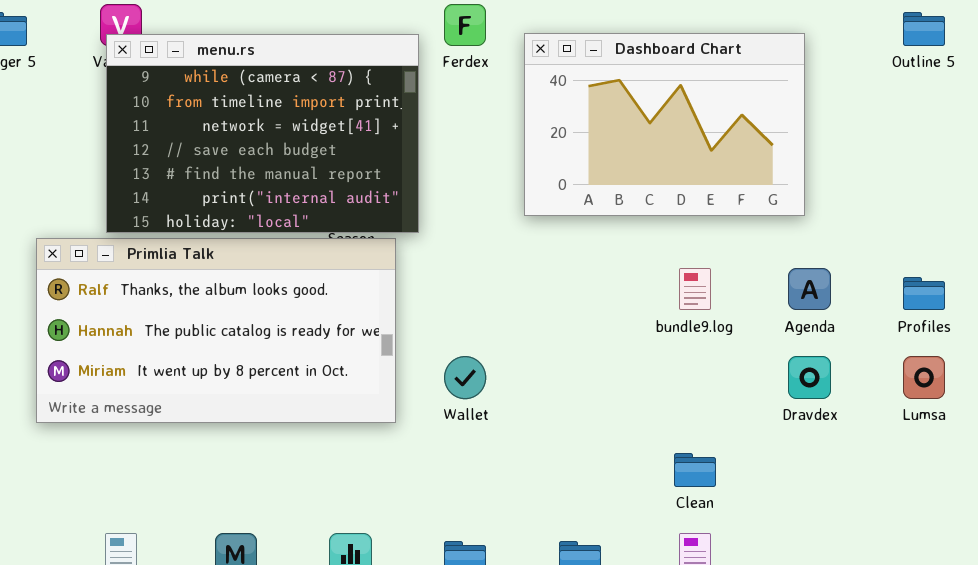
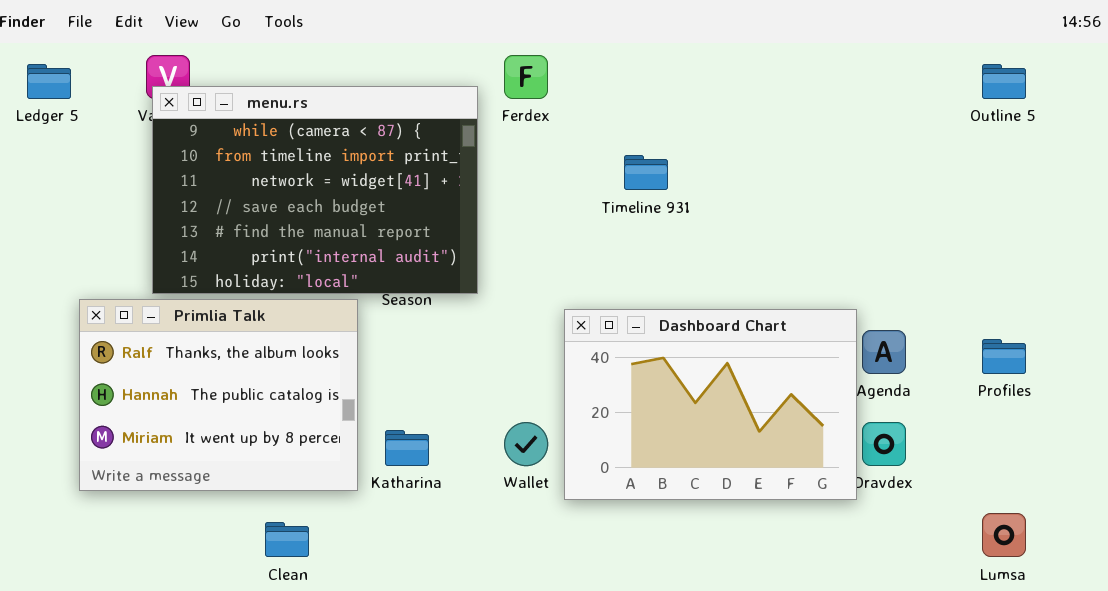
Dashboard Chart: [524,33,805,216] -> [564,309,857,500], moved
Primlia Talk: [36,238,396,423] -> [79,299,358,491], resized
Lumsa: [903,356,945,399] -> [982,513,1026,557], moved
Clean: [674,453,716,487] -> [265,522,309,557], moved

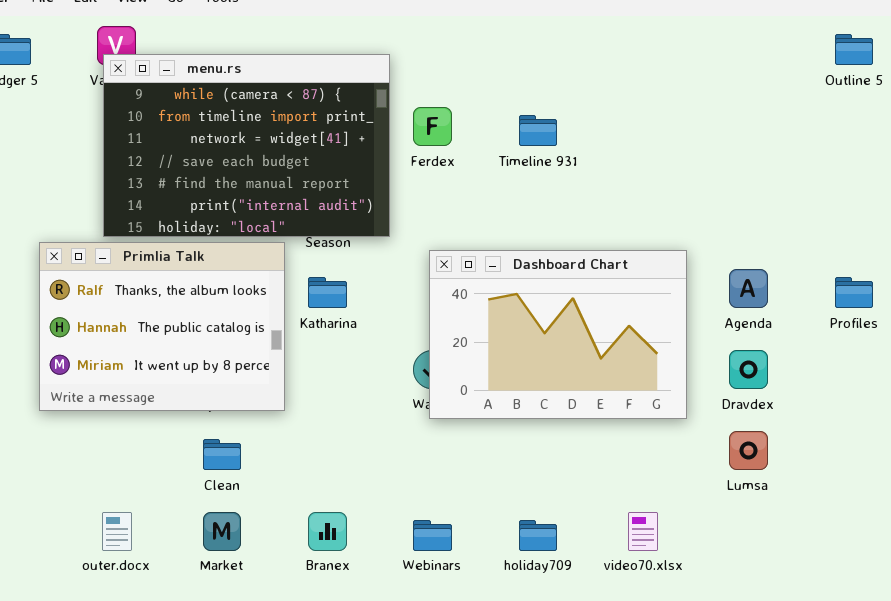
Ferdex: [504,55,548,99] -> [413,107,452,146], moved
Dashboard Chart: [564,309,857,500] -> [429,250,687,419], moved
Katharina: [385,430,429,466] -> [308,277,347,308], moved
Lumsa: [982,513,1026,557] -> [729,431,768,470], moved

